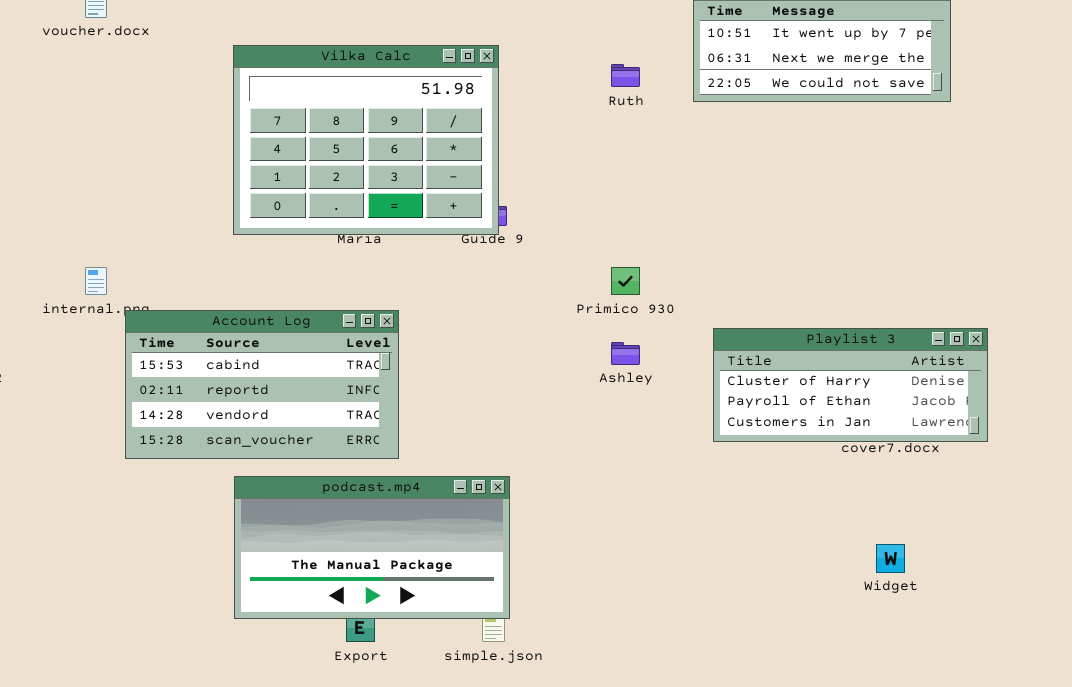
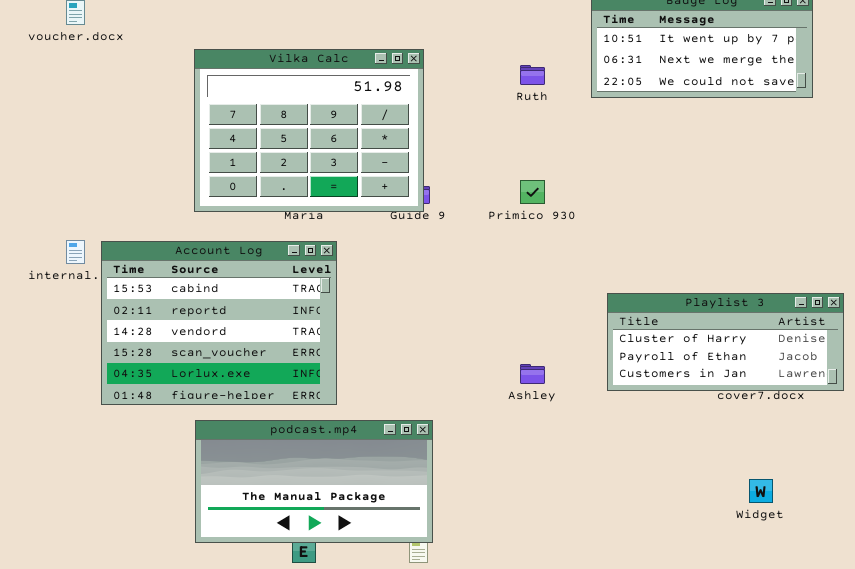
Primico 930: [611,267,640,295] -> [520,180,545,204], moved
Account Log: [125,310,399,459] -> [101,241,337,405], resized
Ashley: [611,342,640,365] -> [520,364,545,384], moved

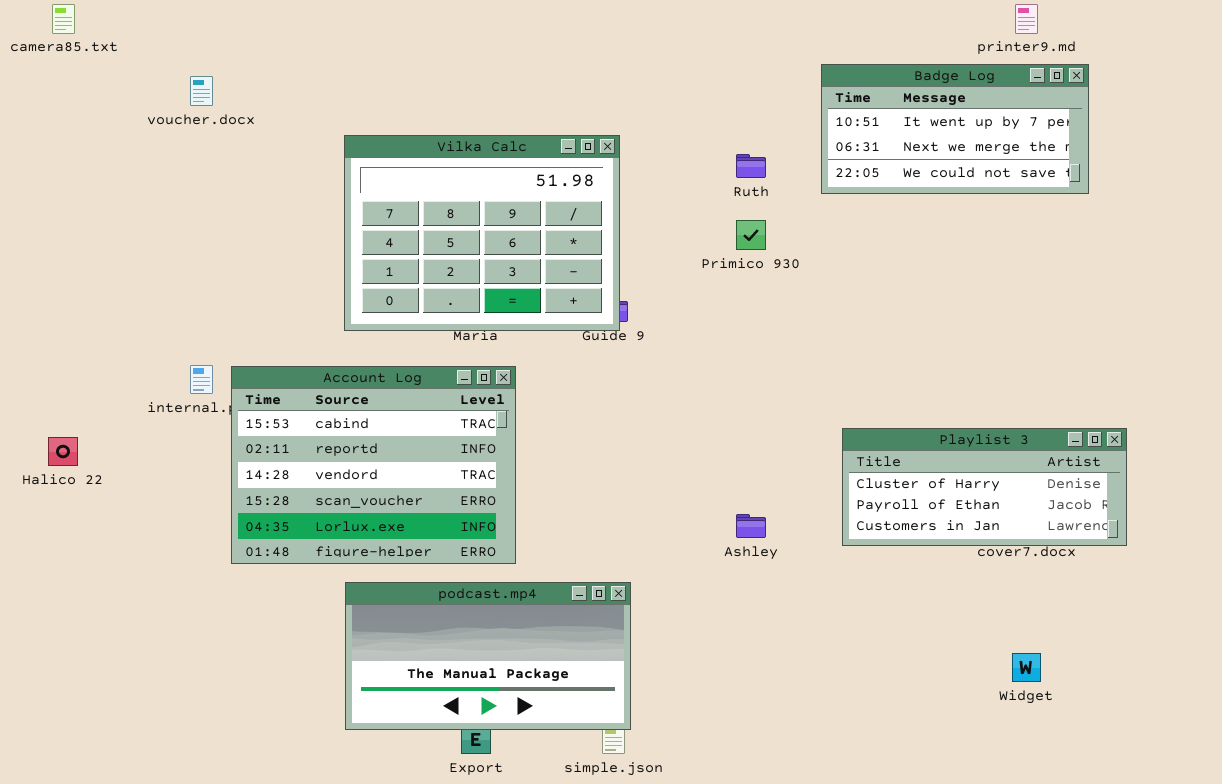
Primico 930: [520,180,545,204] -> [736,220,766,250], moved

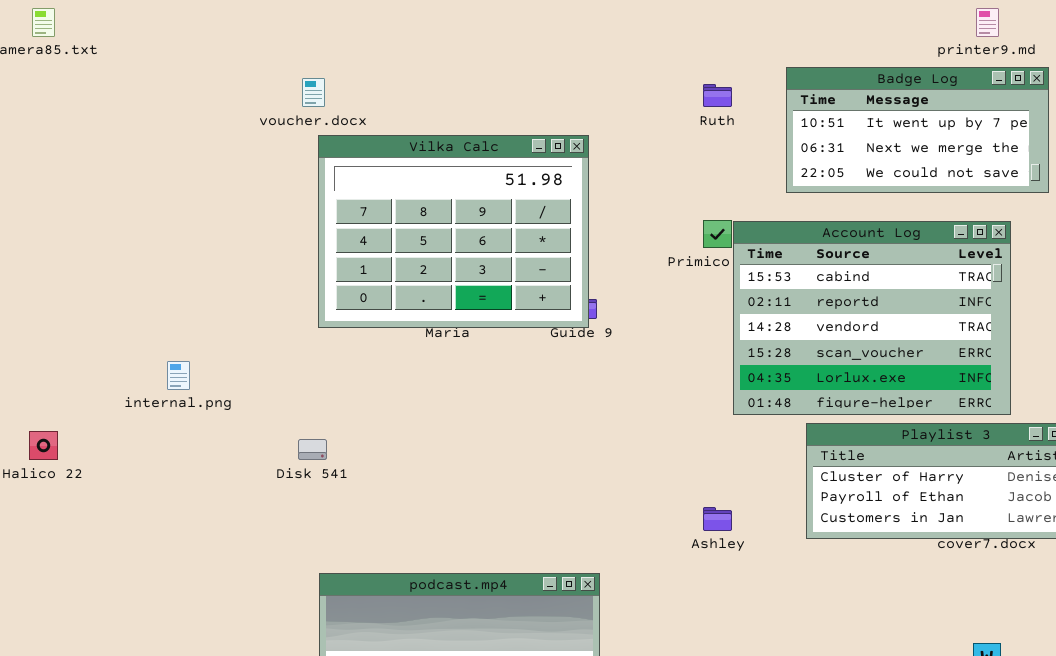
voucher.docx: [190,76,213,106] -> [302,78,325,107], moved
Ruth: [736,154,766,178] -> [703,84,732,107], moved
Account Log: [231,366,516,564] -> [733,221,1011,415], moved

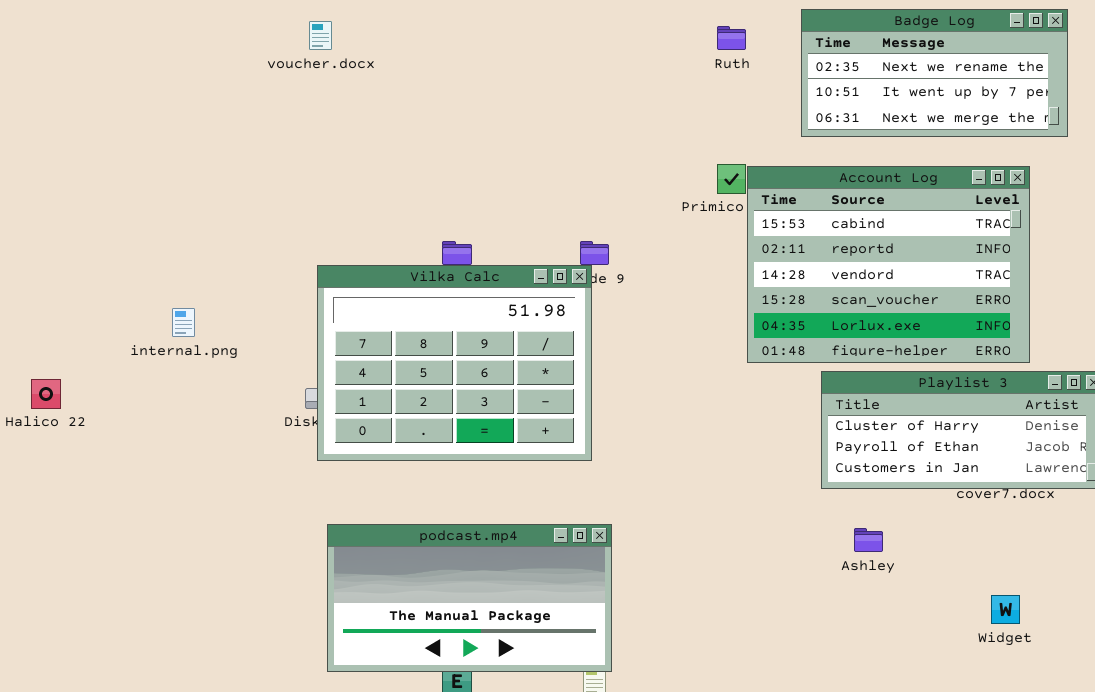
Badge Log: [786,67,1049,193] -> [801,9,1068,137], scrolled up 1 row
Vilka Calc: [318,135,589,328] -> [317,265,592,461], moved
Ashley: [703,507,732,531] -> [854,528,883,552], moved

